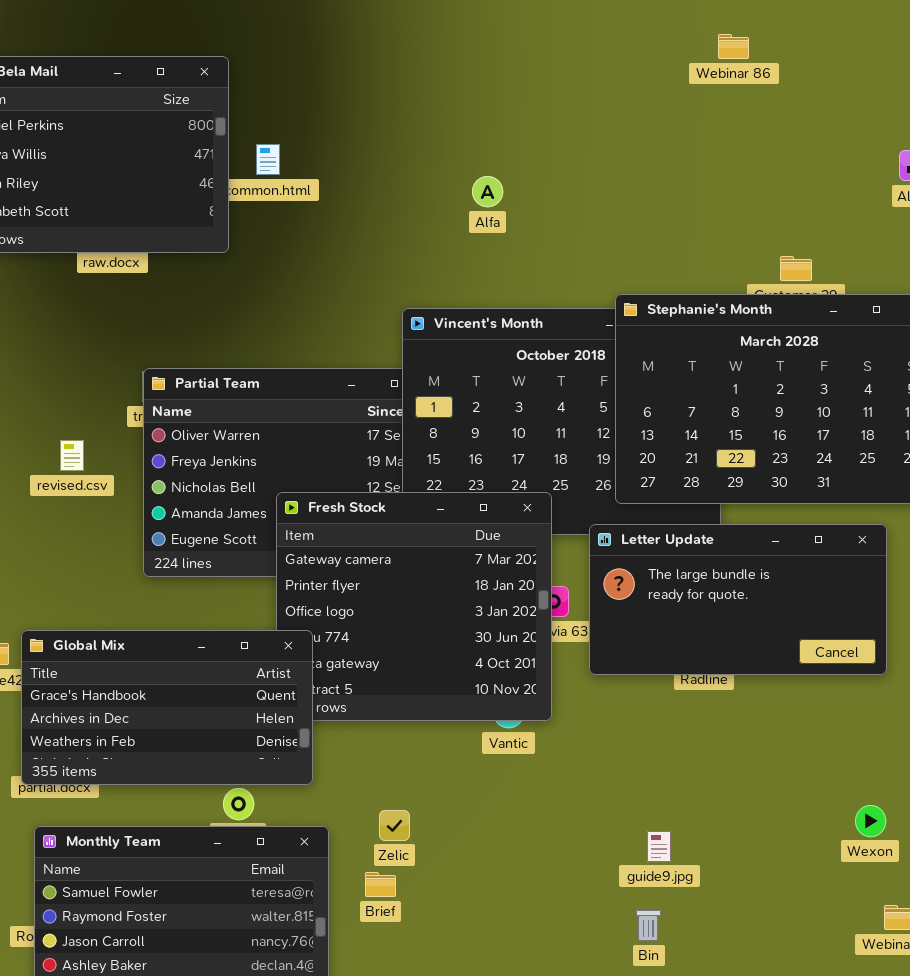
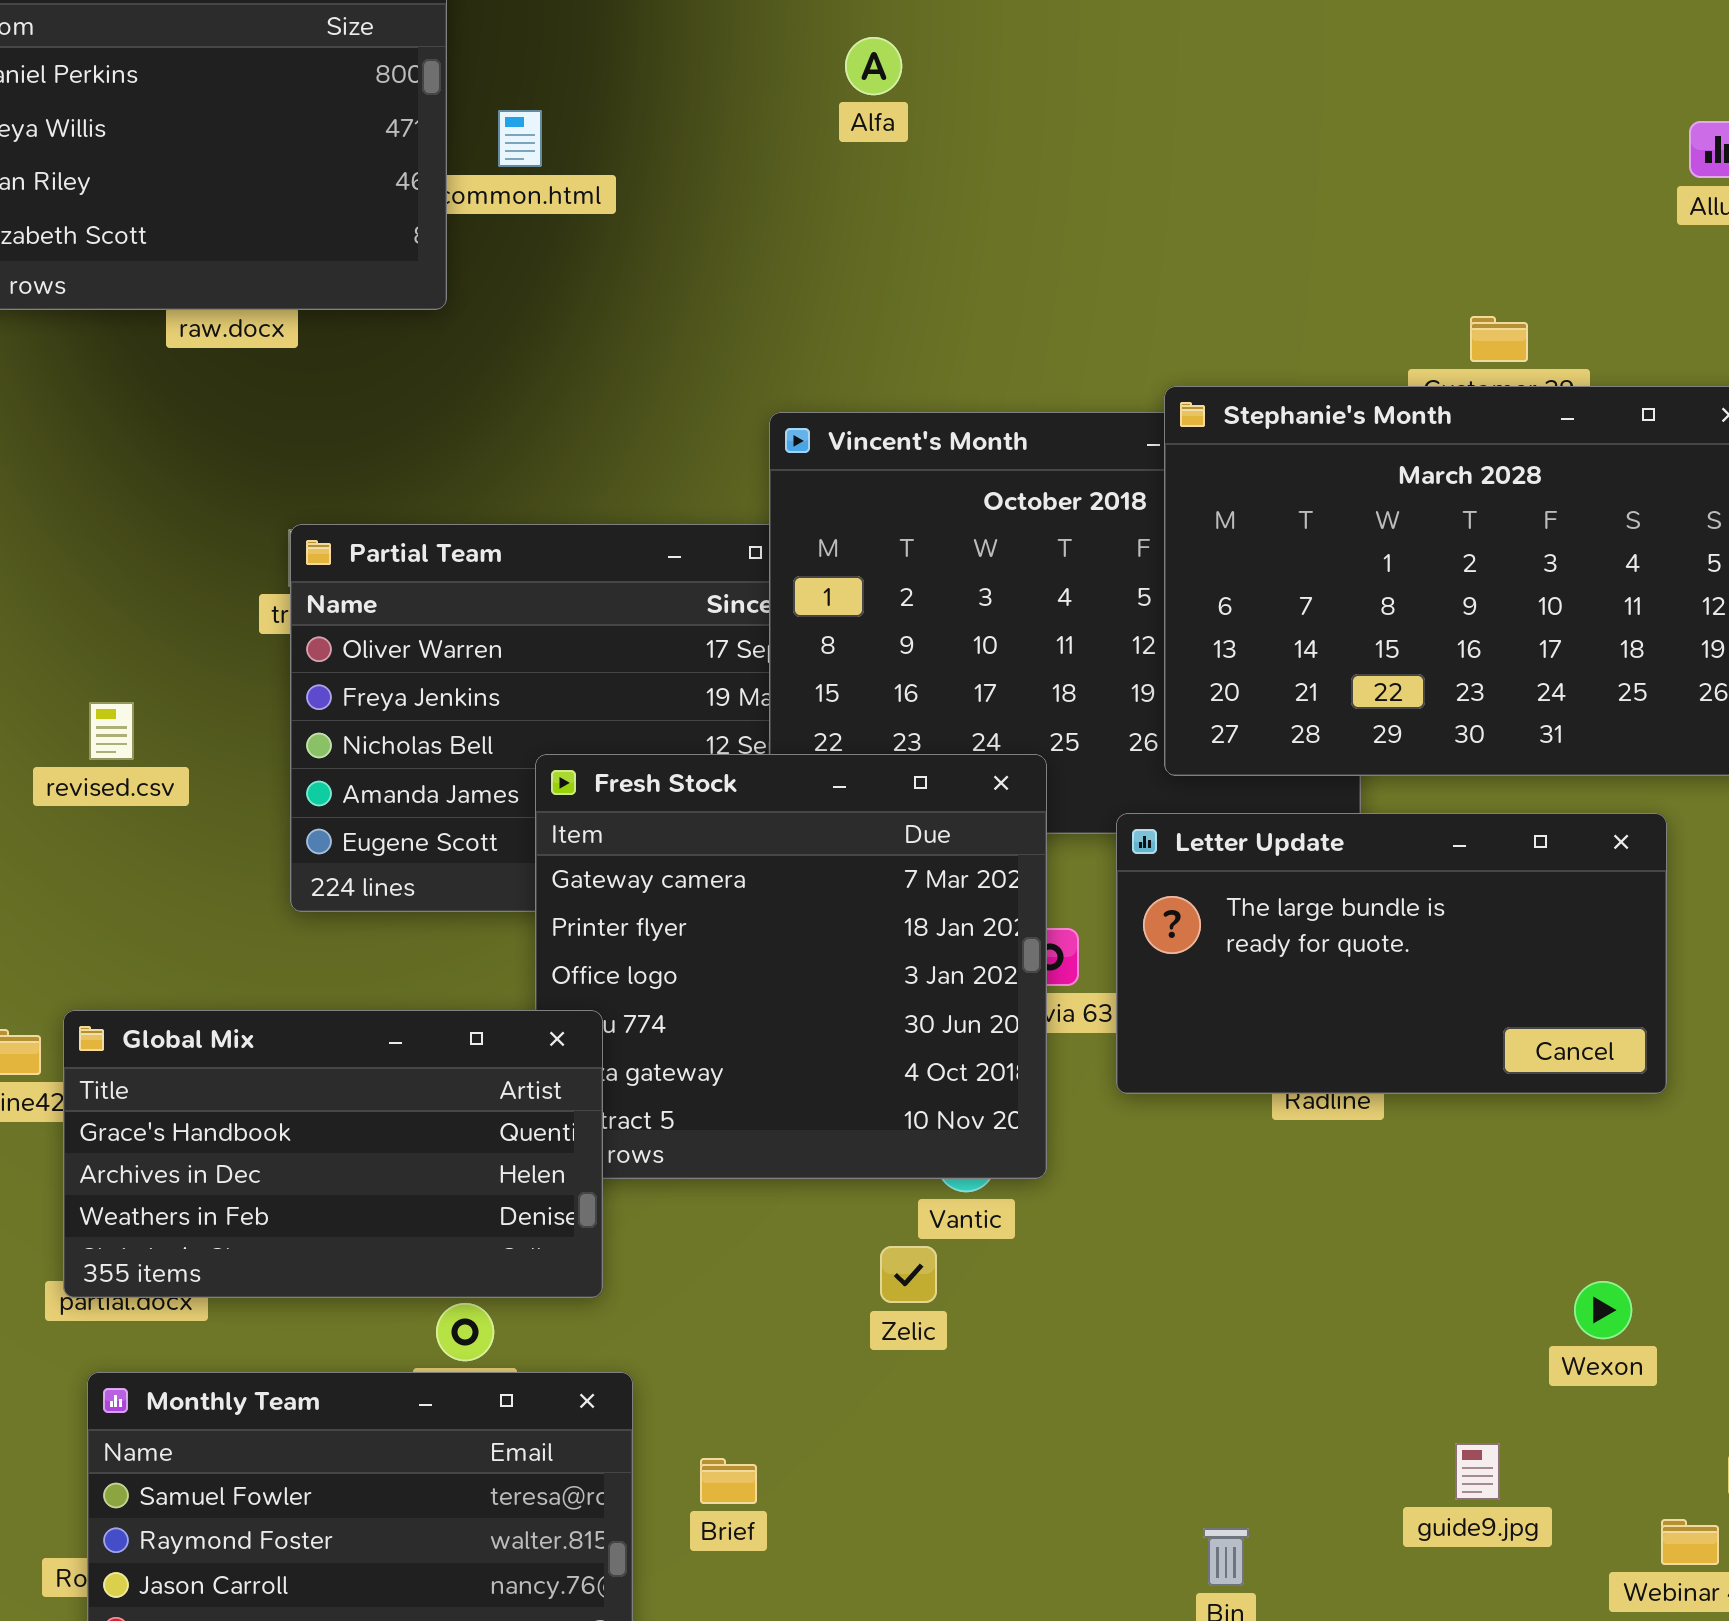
Alfa: [472,176,503,207] -> [845,37,902,95], moved
revised.csv: [60,440,84,471] -> [89,702,134,760], moved
Wexon: [855,805,886,837] -> [1574,1281,1632,1339], moved
Zelic: [379,810,410,841] -> [880,1246,937,1303], moved
guide9.jpg: [647,831,671,862] -> [1455,1443,1500,1500], moved

